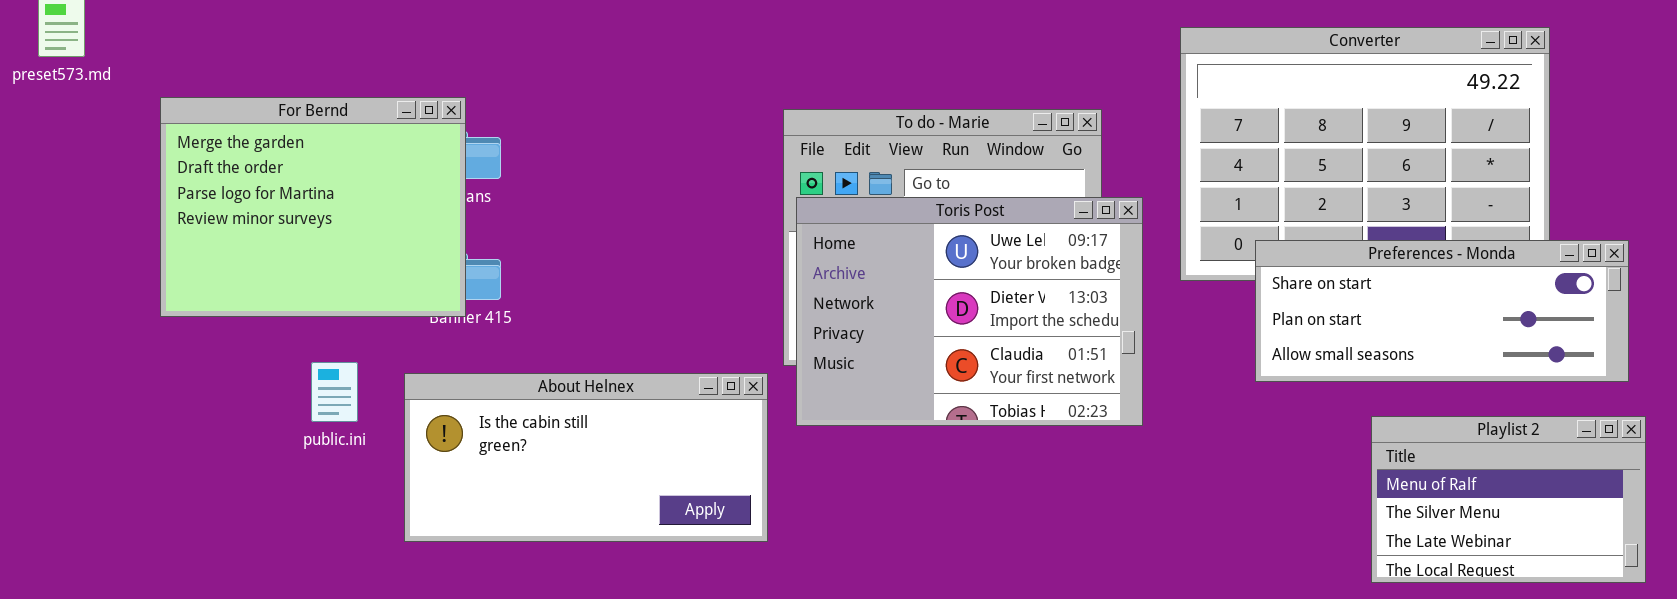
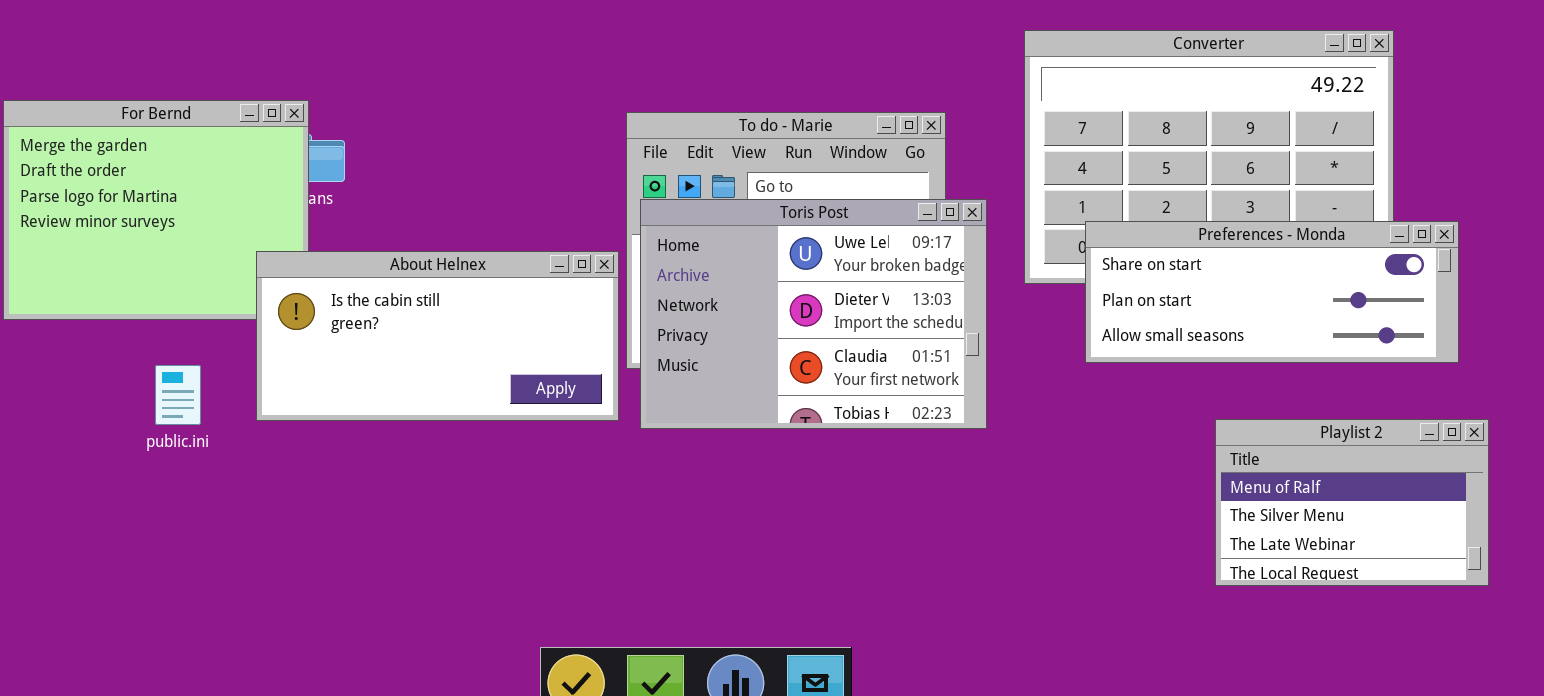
Preferences - Monda: [1255,240,1629,382] -> [1085,221,1459,363], moved
About Helnex: [404,373,768,542] -> [256,251,619,421], moved

